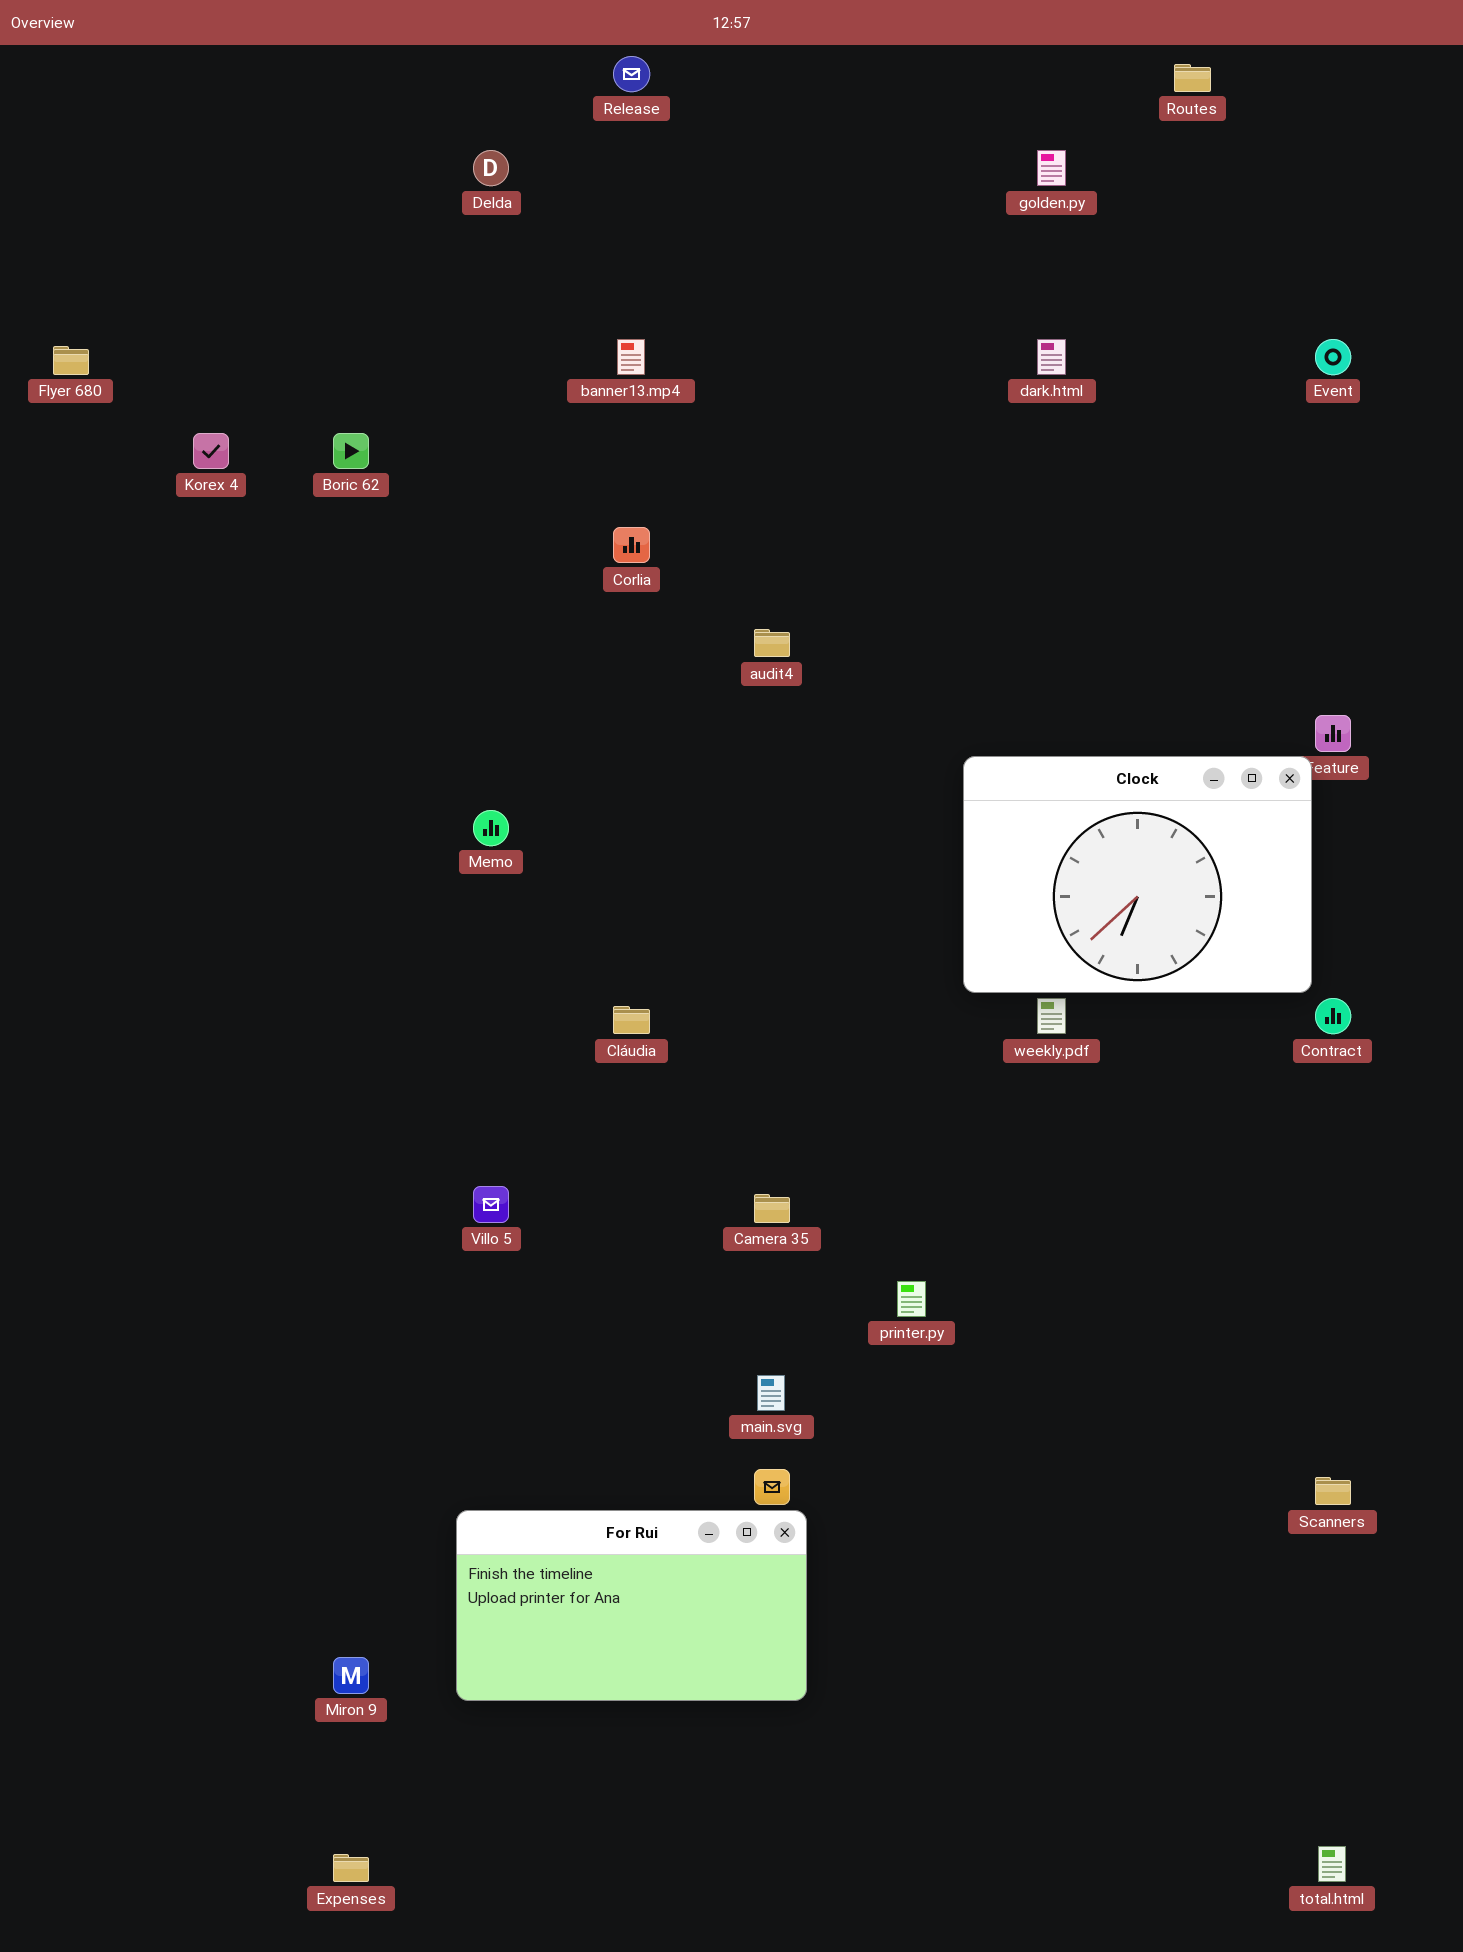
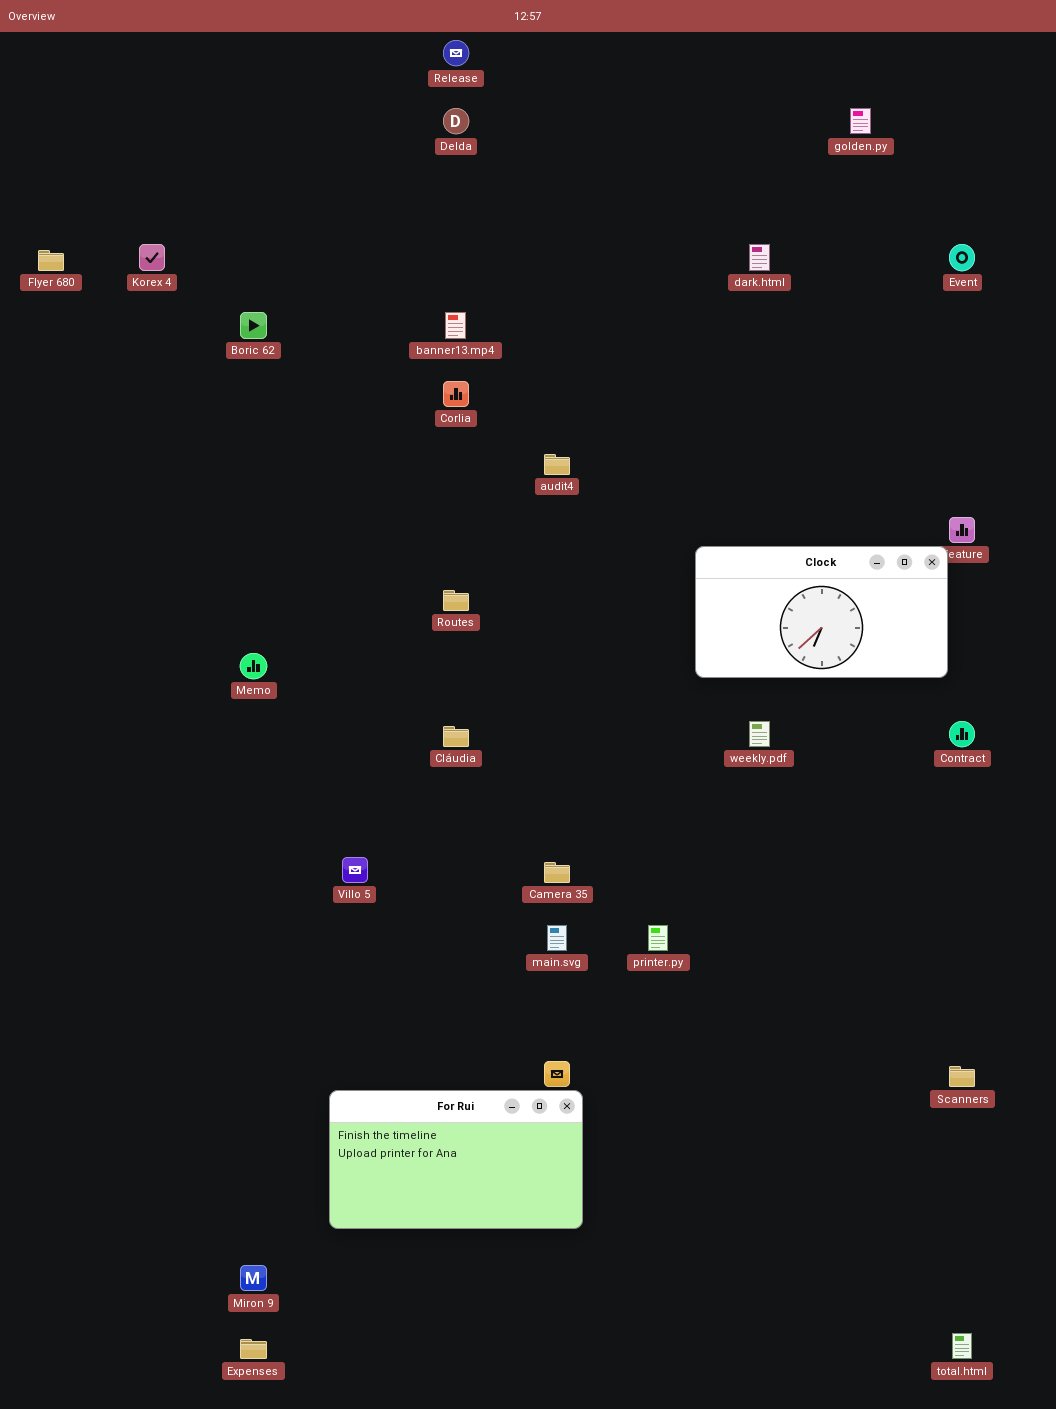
Routes: [1174,64,1211,92] -> [443,590,469,611], moved
Delda: [473,150,509,186] -> [443,108,469,134], moved
golden.py: [1037,150,1066,186] -> [850,108,871,134], moved
banner13.mp4: [617,339,645,375] -> [445,312,466,339], moved
Korex 4: [193,433,229,469] -> [139,244,165,271], moved
Clock: [963,756,1312,993] -> [695,546,948,678], resized
Memo: [473,810,509,846] -> [240,653,267,679], moved
main.svg: [757,1375,785,1411] -> [547,925,567,951], moved
Miron 9: [333,1657,369,1694] -> [240,1265,267,1291], moved

